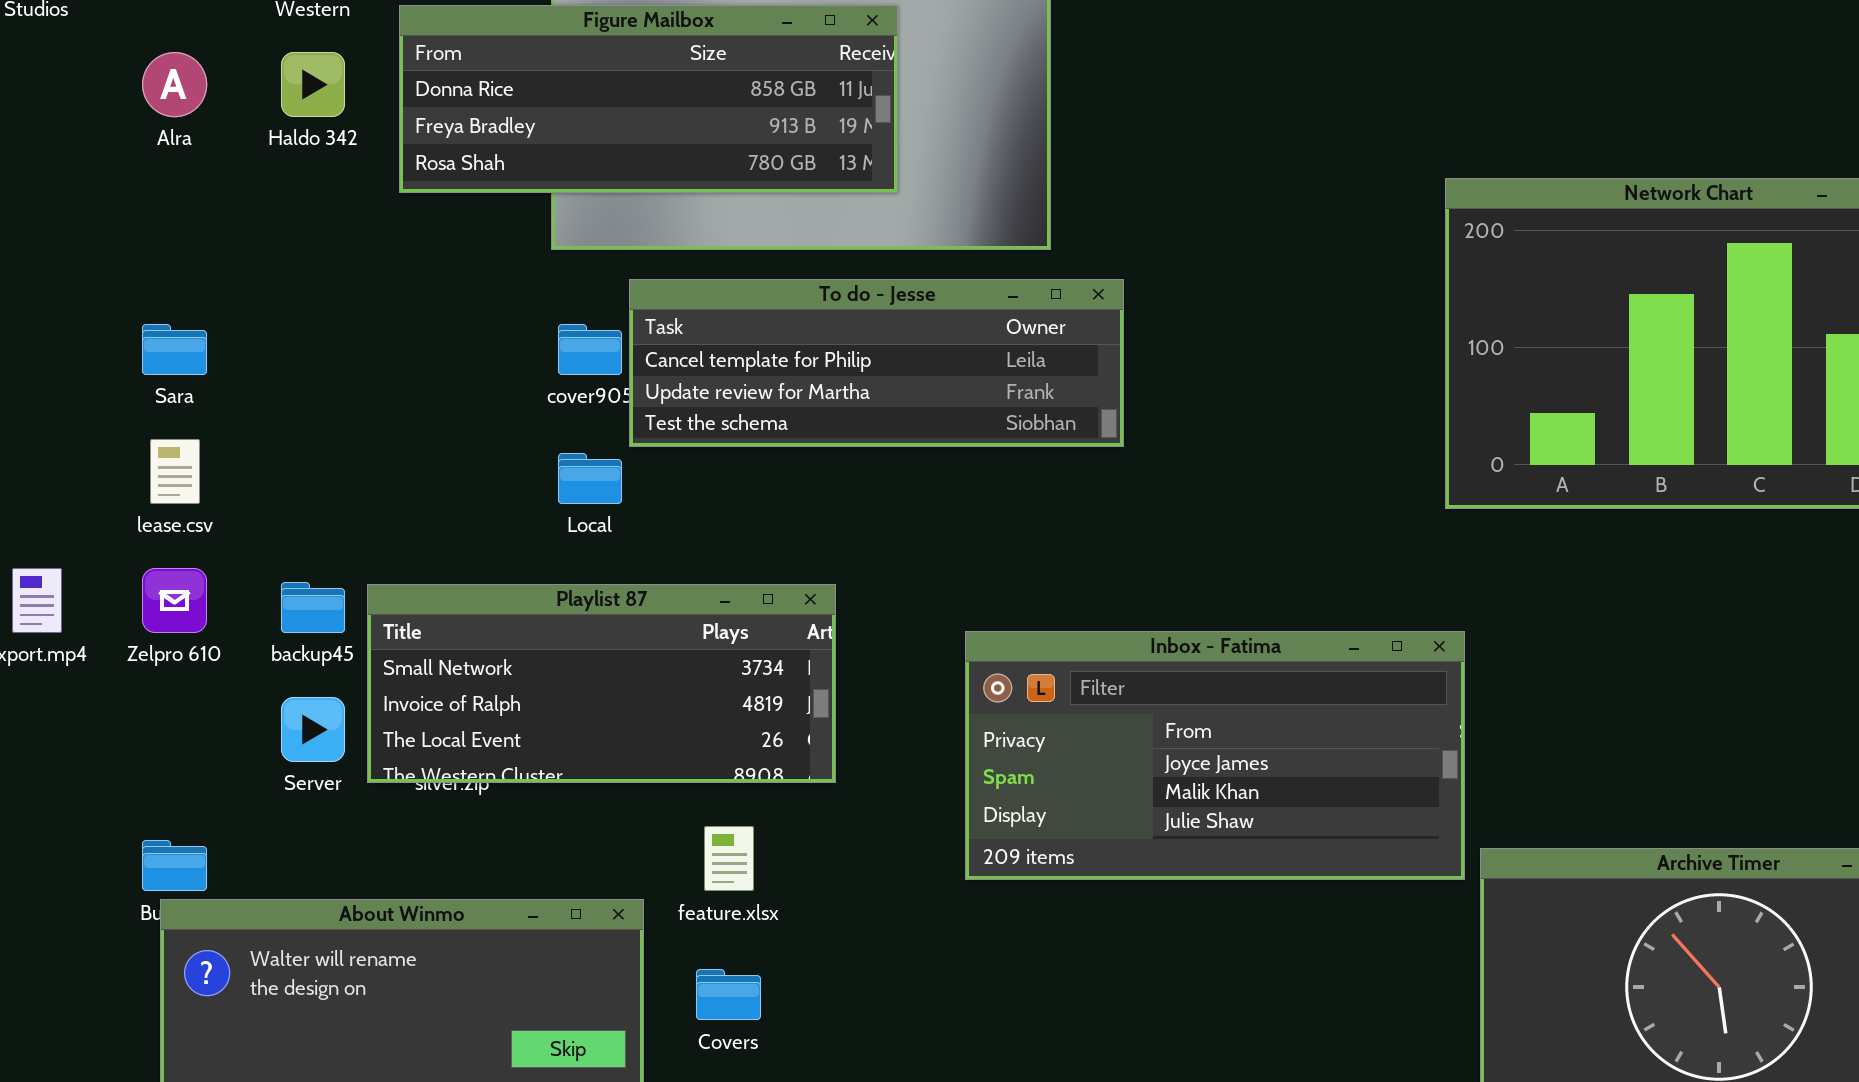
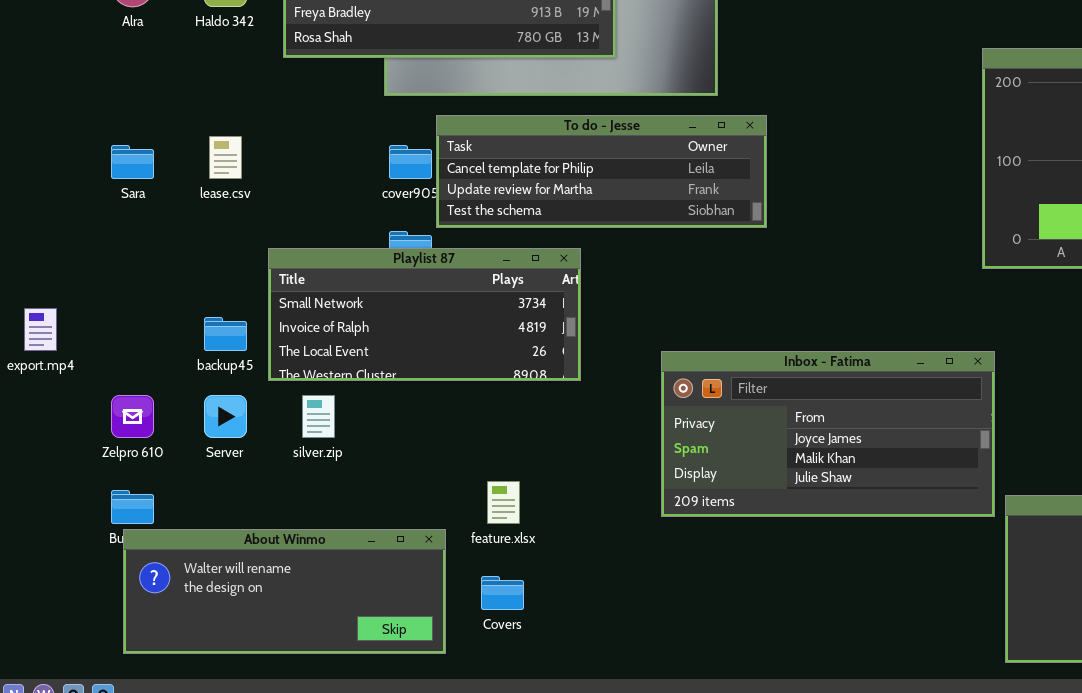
lease.csv: [150,439,200,504] -> [209,136,242,179], moved
Zelpro 610: [142,568,207,633] -> [111,395,154,438], moved
Playlist 87: [367,584,836,783] -> [268,248,581,381], moved

